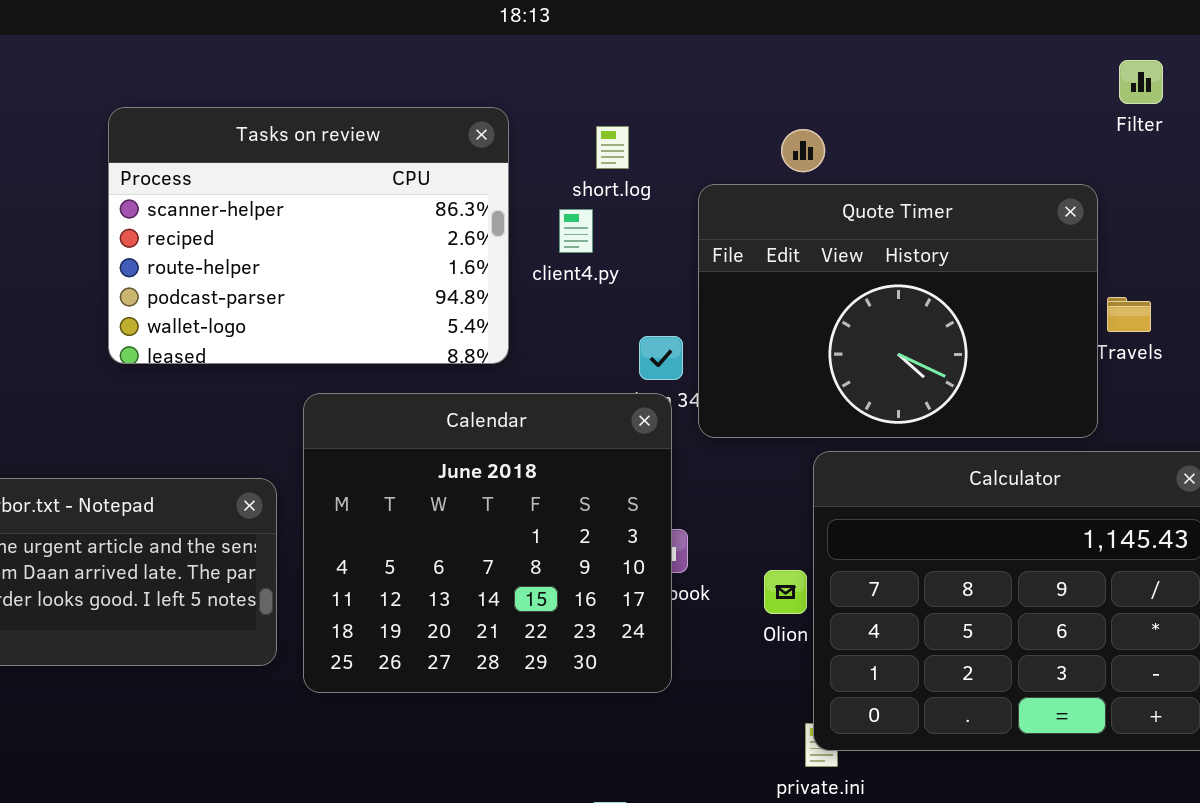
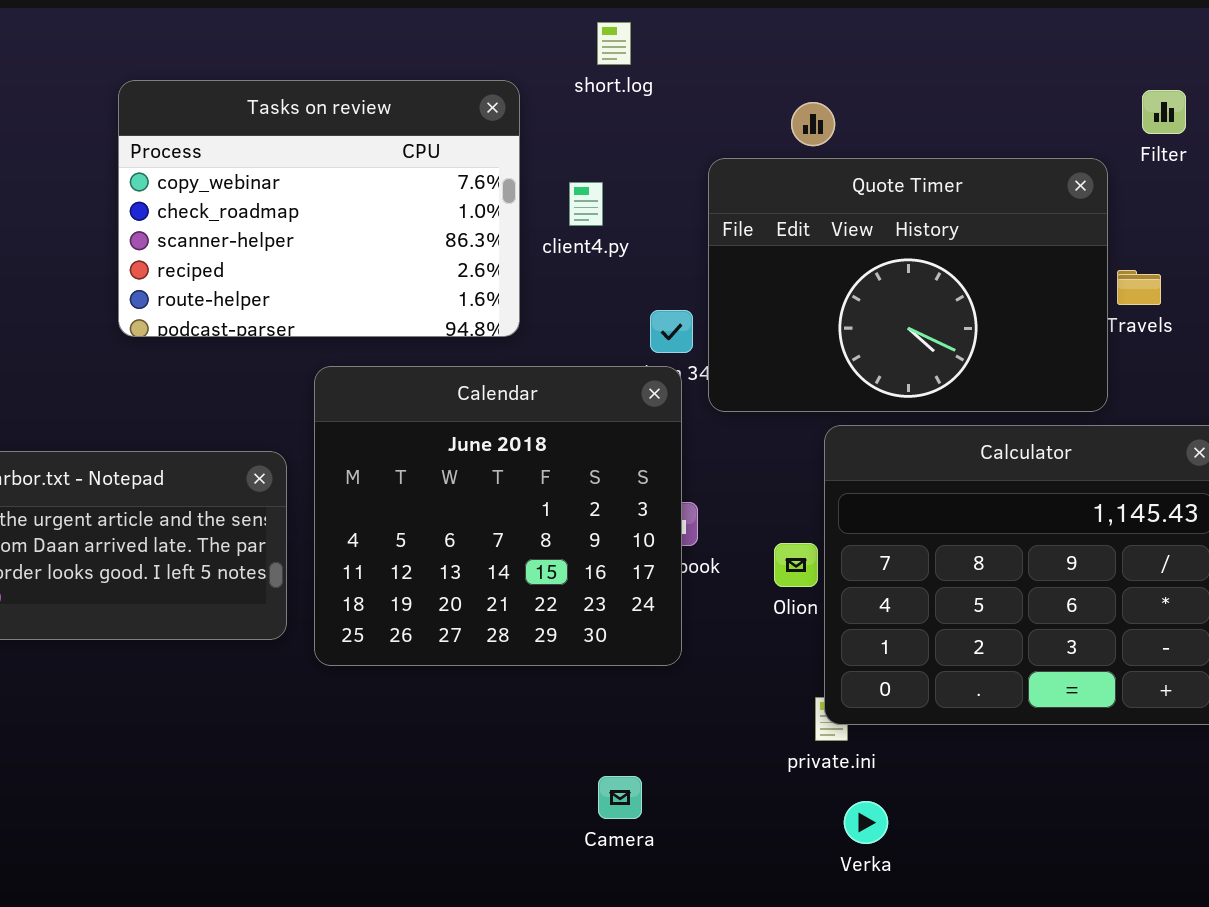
Filter: [1119,60,1163,104] -> [1142,90,1186,134], moved
Tasks on review: [108,107,509,364] -> [118,80,520,337], scrolled up 2 rows
short.log: [596,126,629,169] -> [597,22,631,65], moved

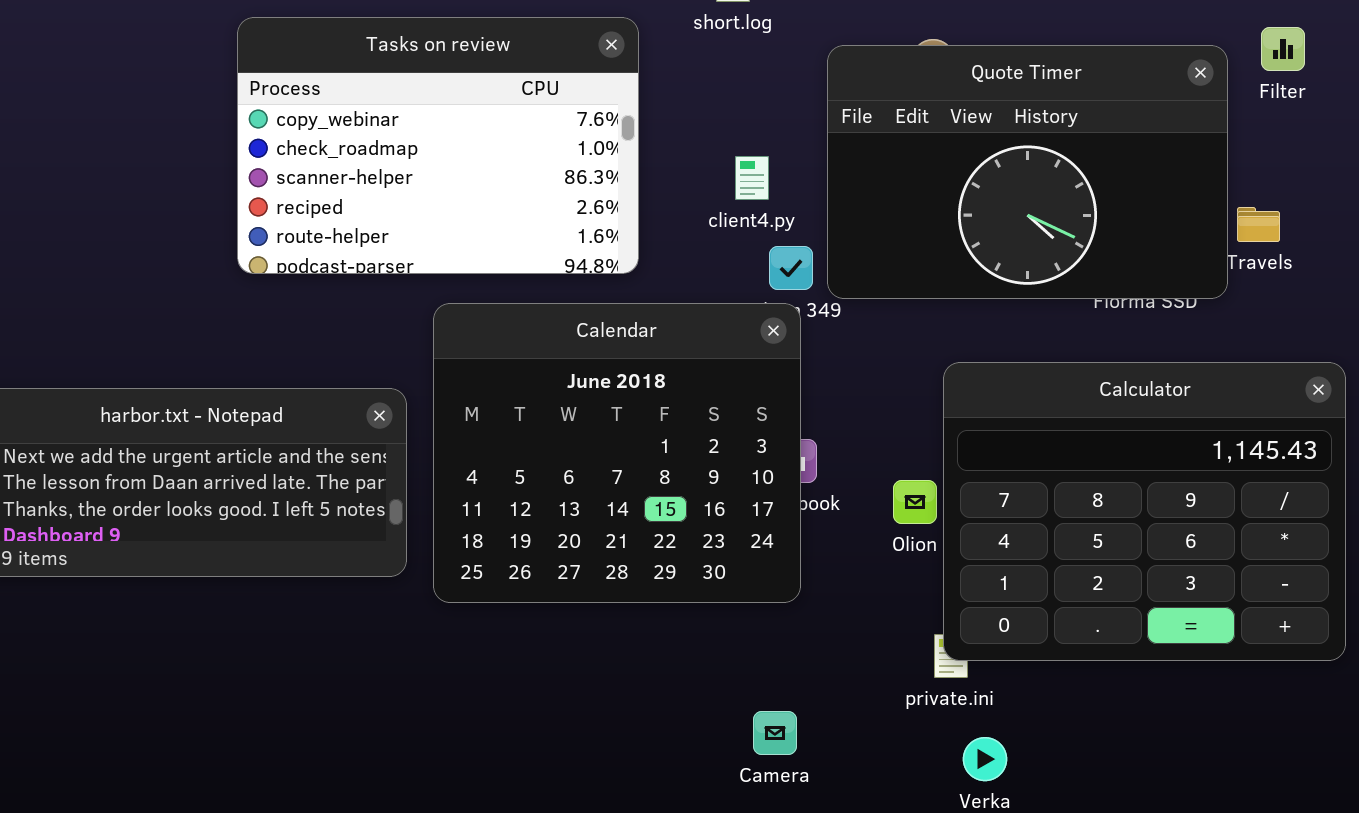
Quote Timer: [708,158,1108,412] -> [827,45,1228,299], moved
client4.py: [569,182,603,226] -> [735,156,769,200], moved
Camera: [598,776,642,819] -> [753,711,797,755], moved

